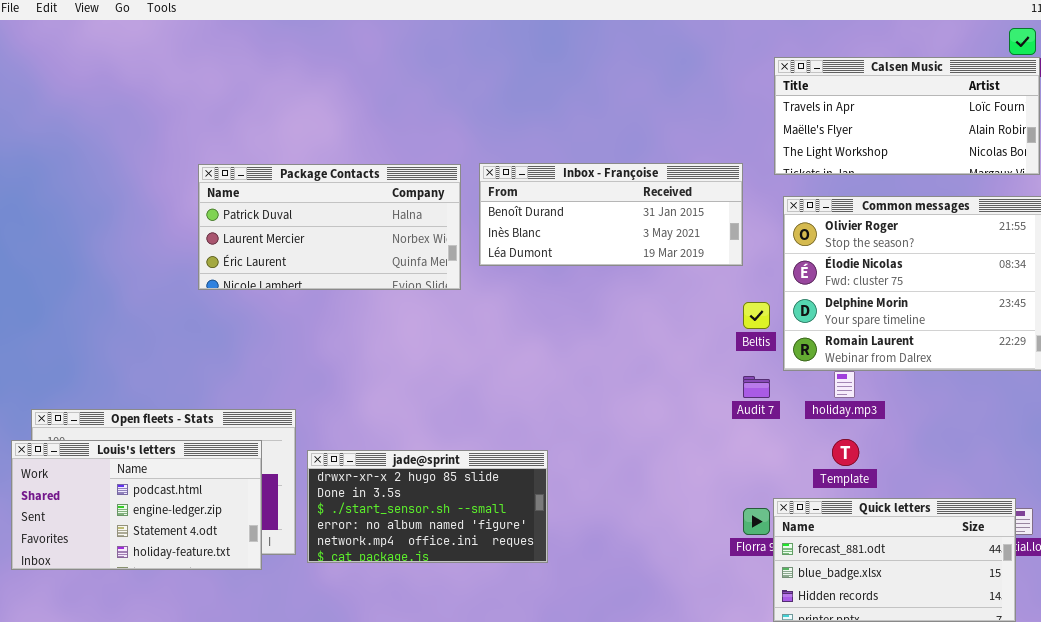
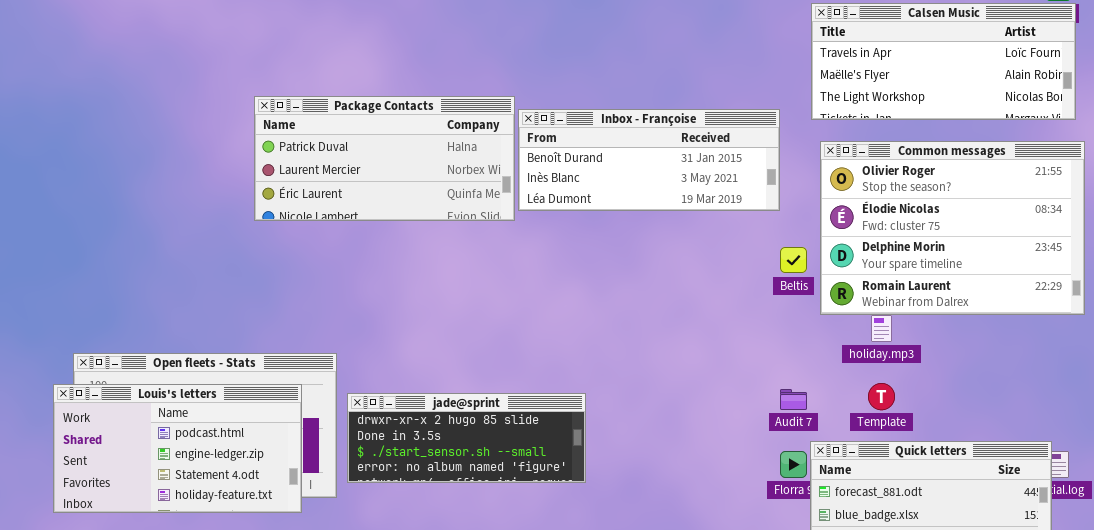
Package Contacts: [198,164,461,290] -> [254,96,515,221], moved
Audit 7: [743,376,770,398] -> [780,389,807,410], moved
jade@sprint: [307,450,548,563] -> [347,393,586,483], resized

